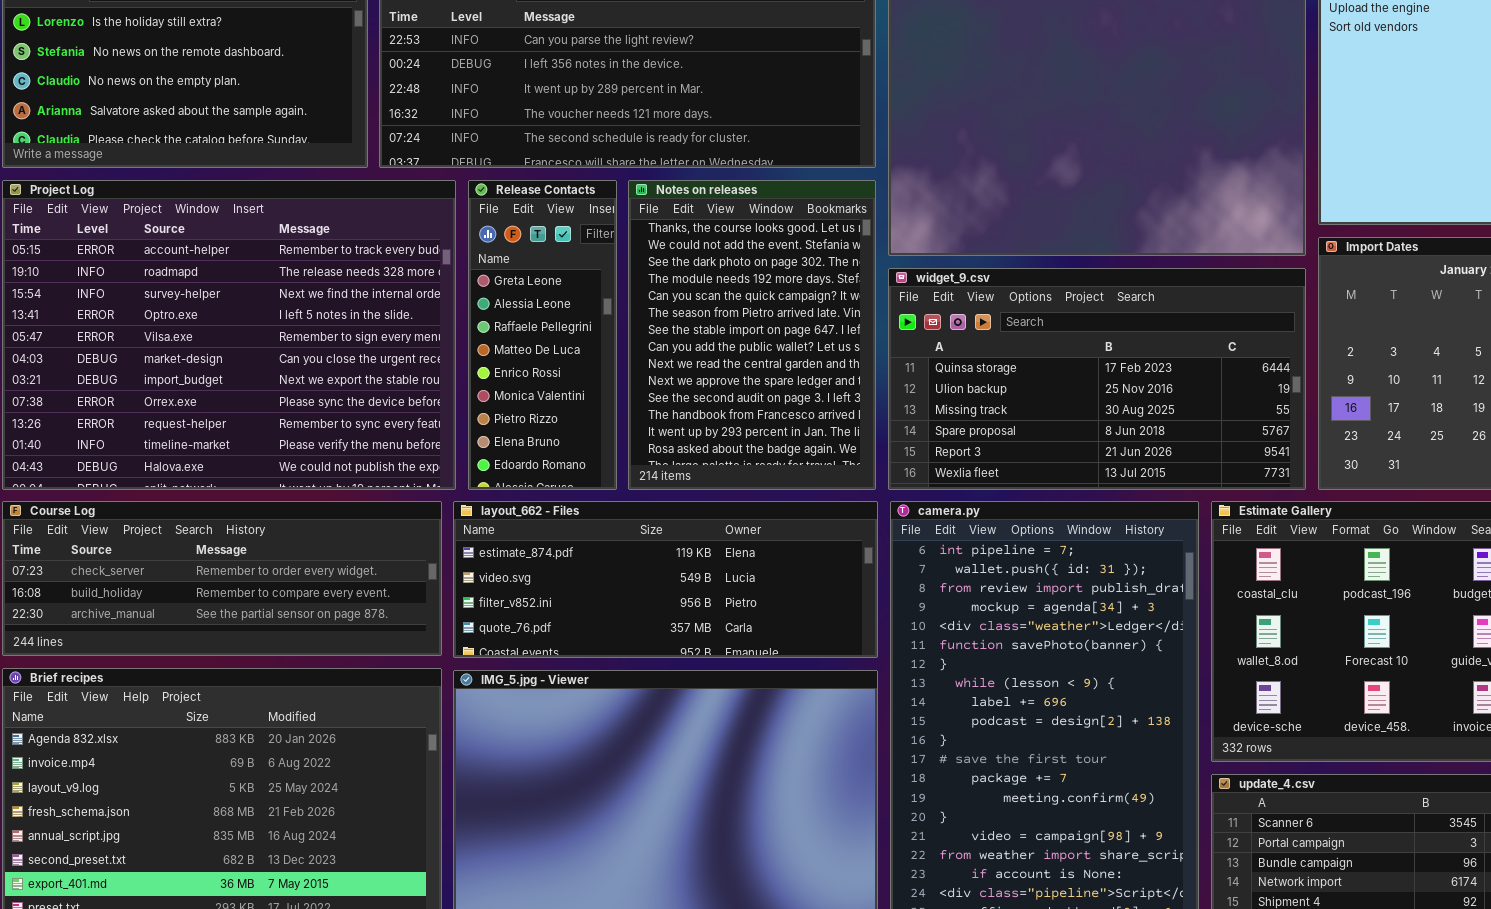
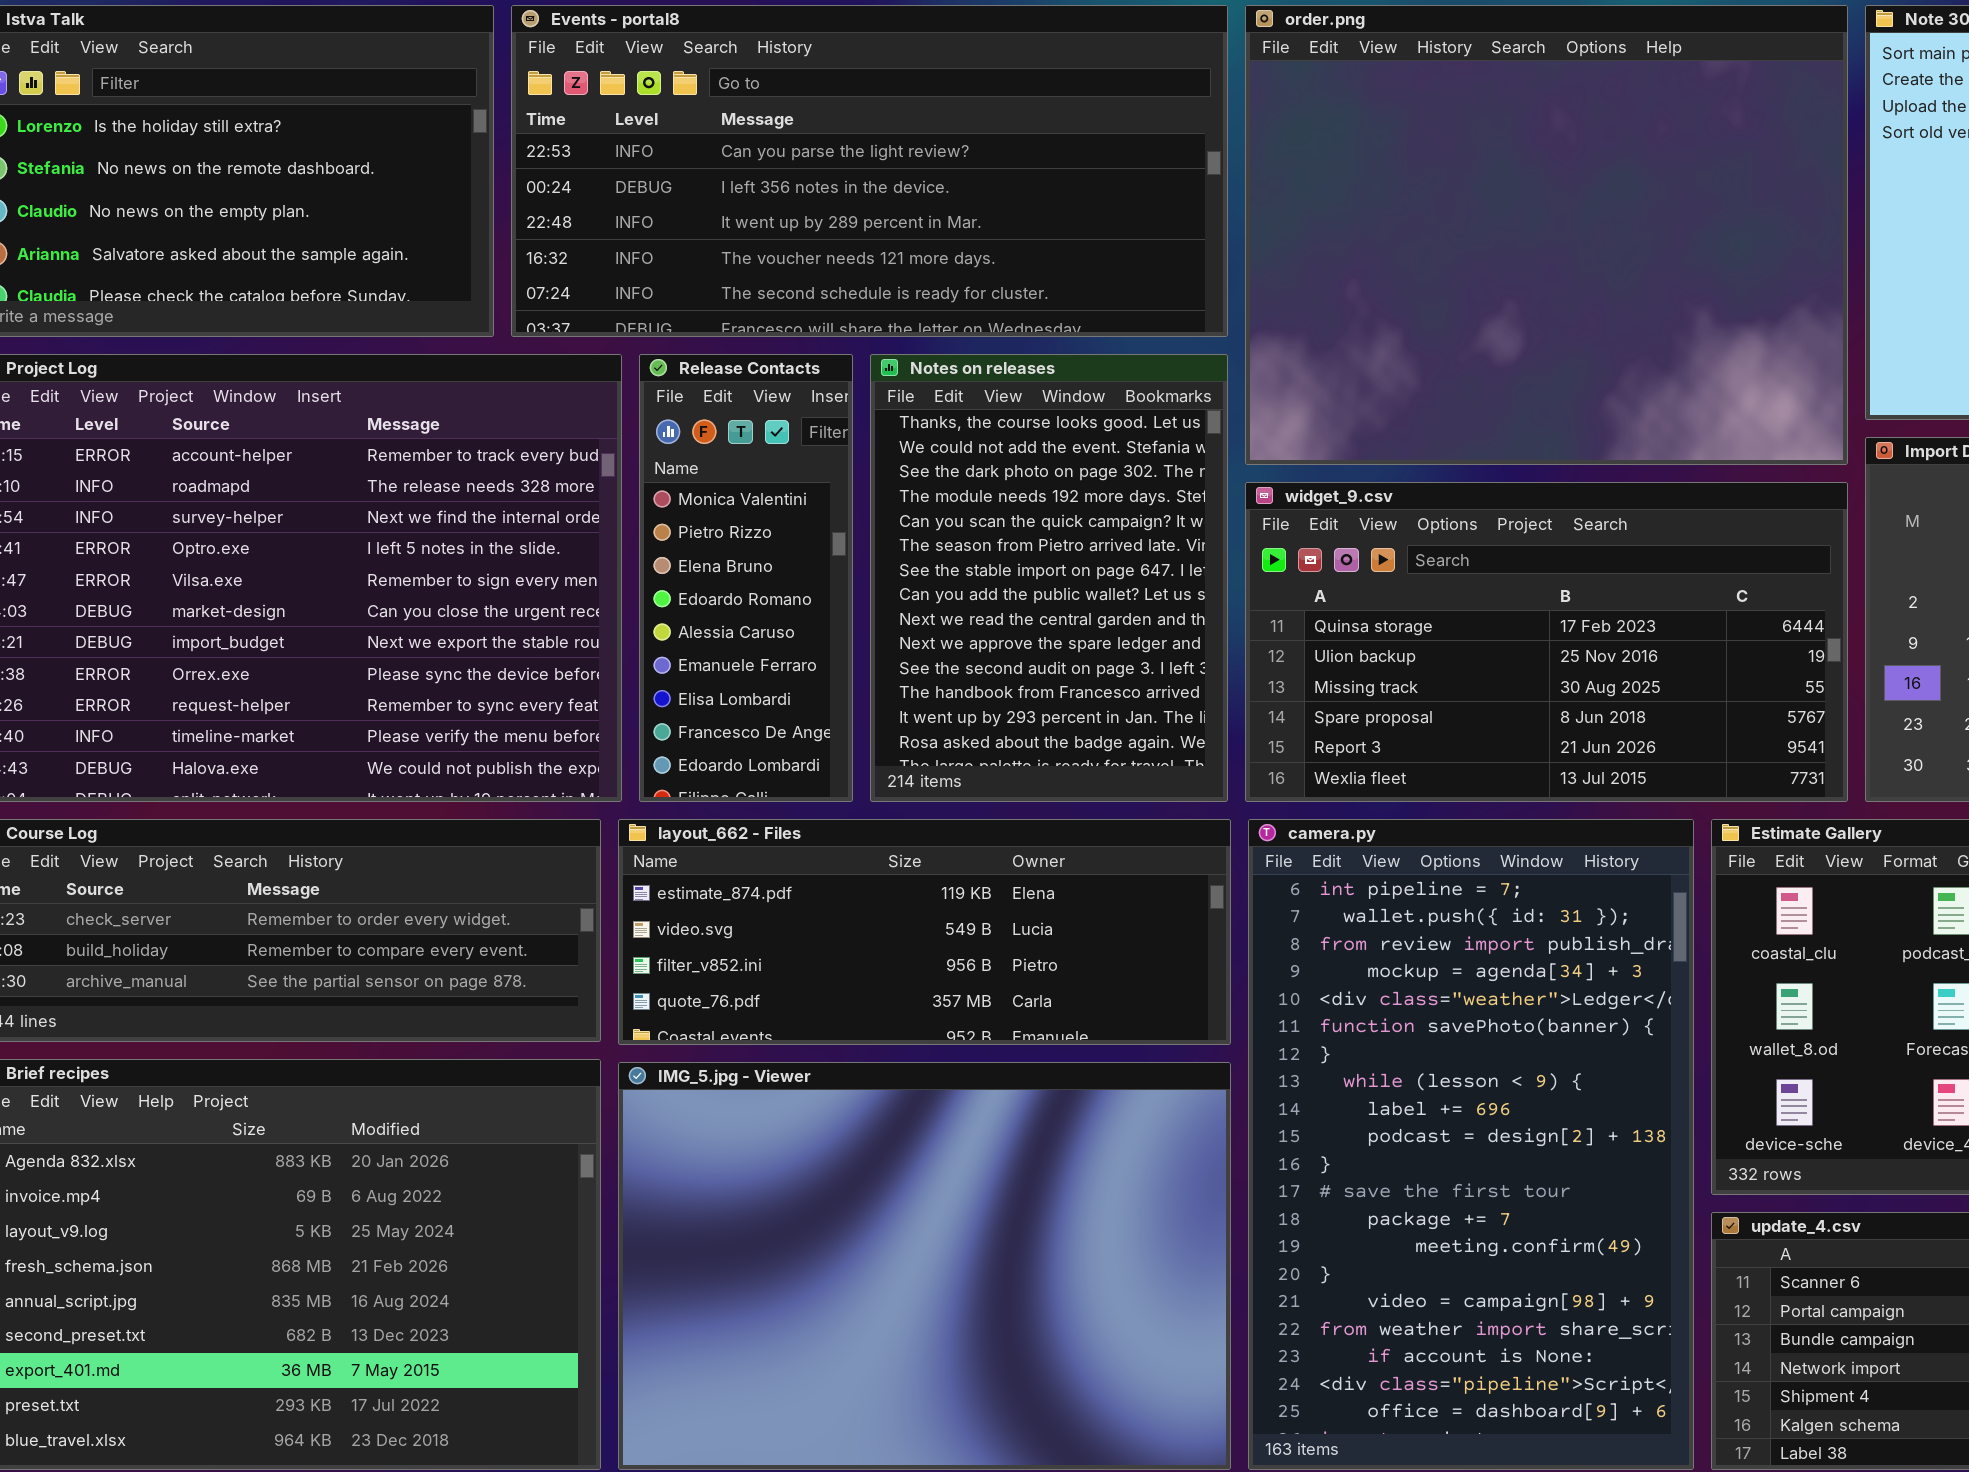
Release Contacts: [468,180,617,490] -> [639,354,853,802], scrolled down 5 rows

